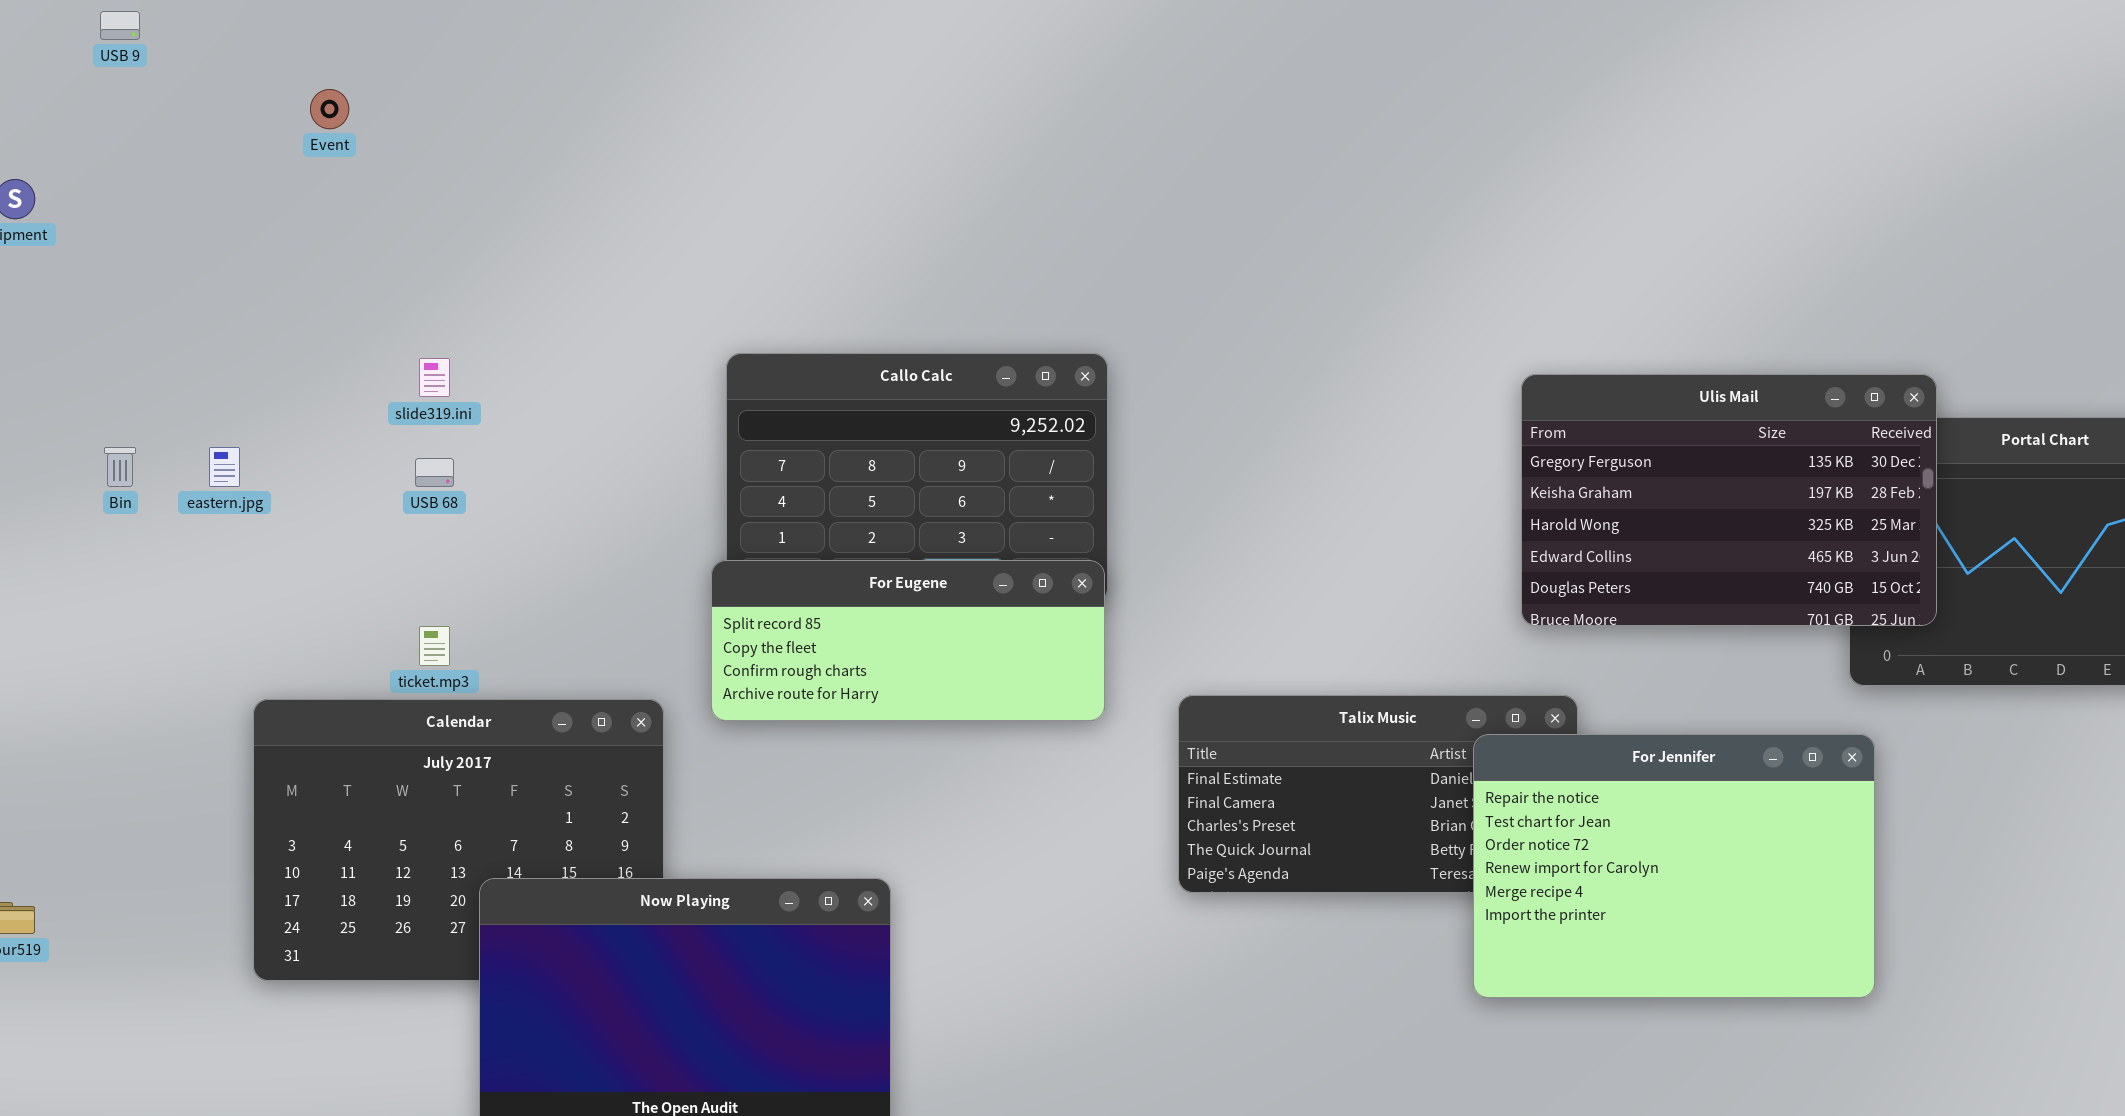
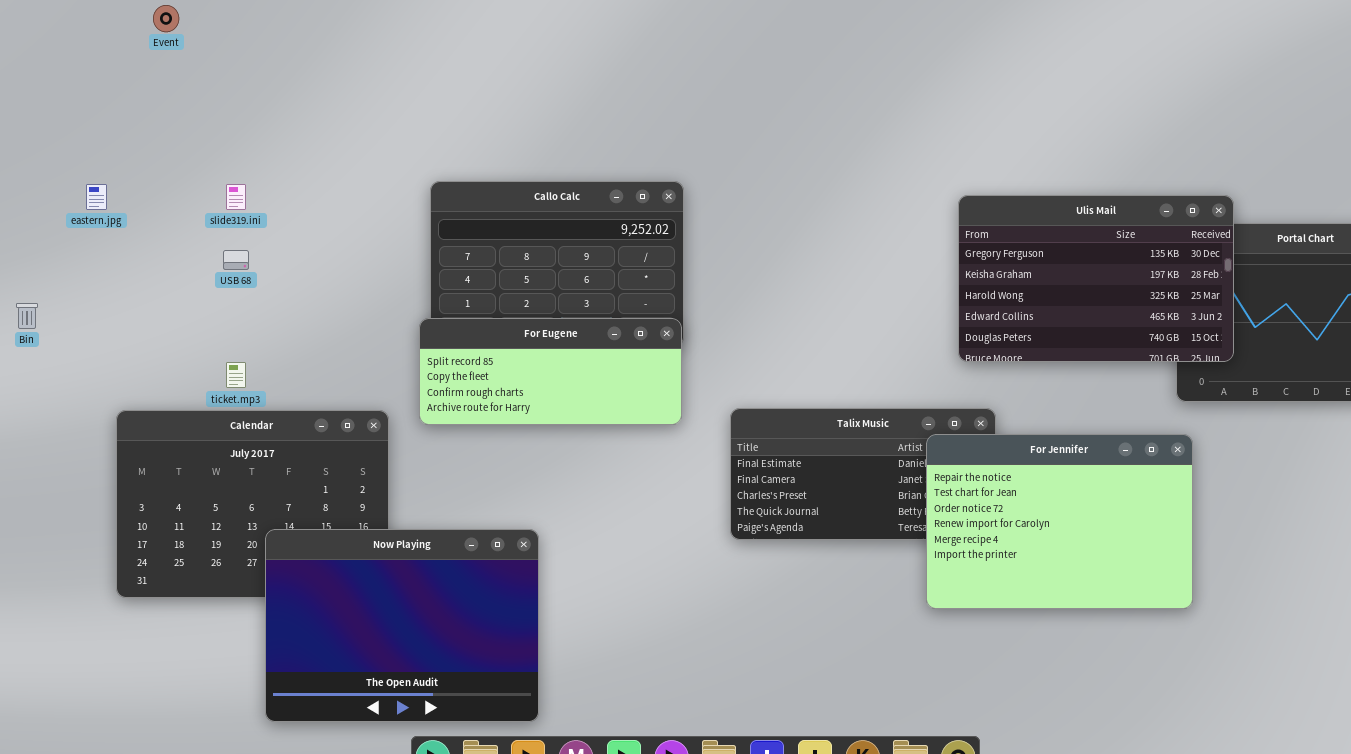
Bin: [104,447,136,487] -> [16,303,38,329], moved
eastern.jpg: [209,447,240,487] -> [86,184,107,210], moved

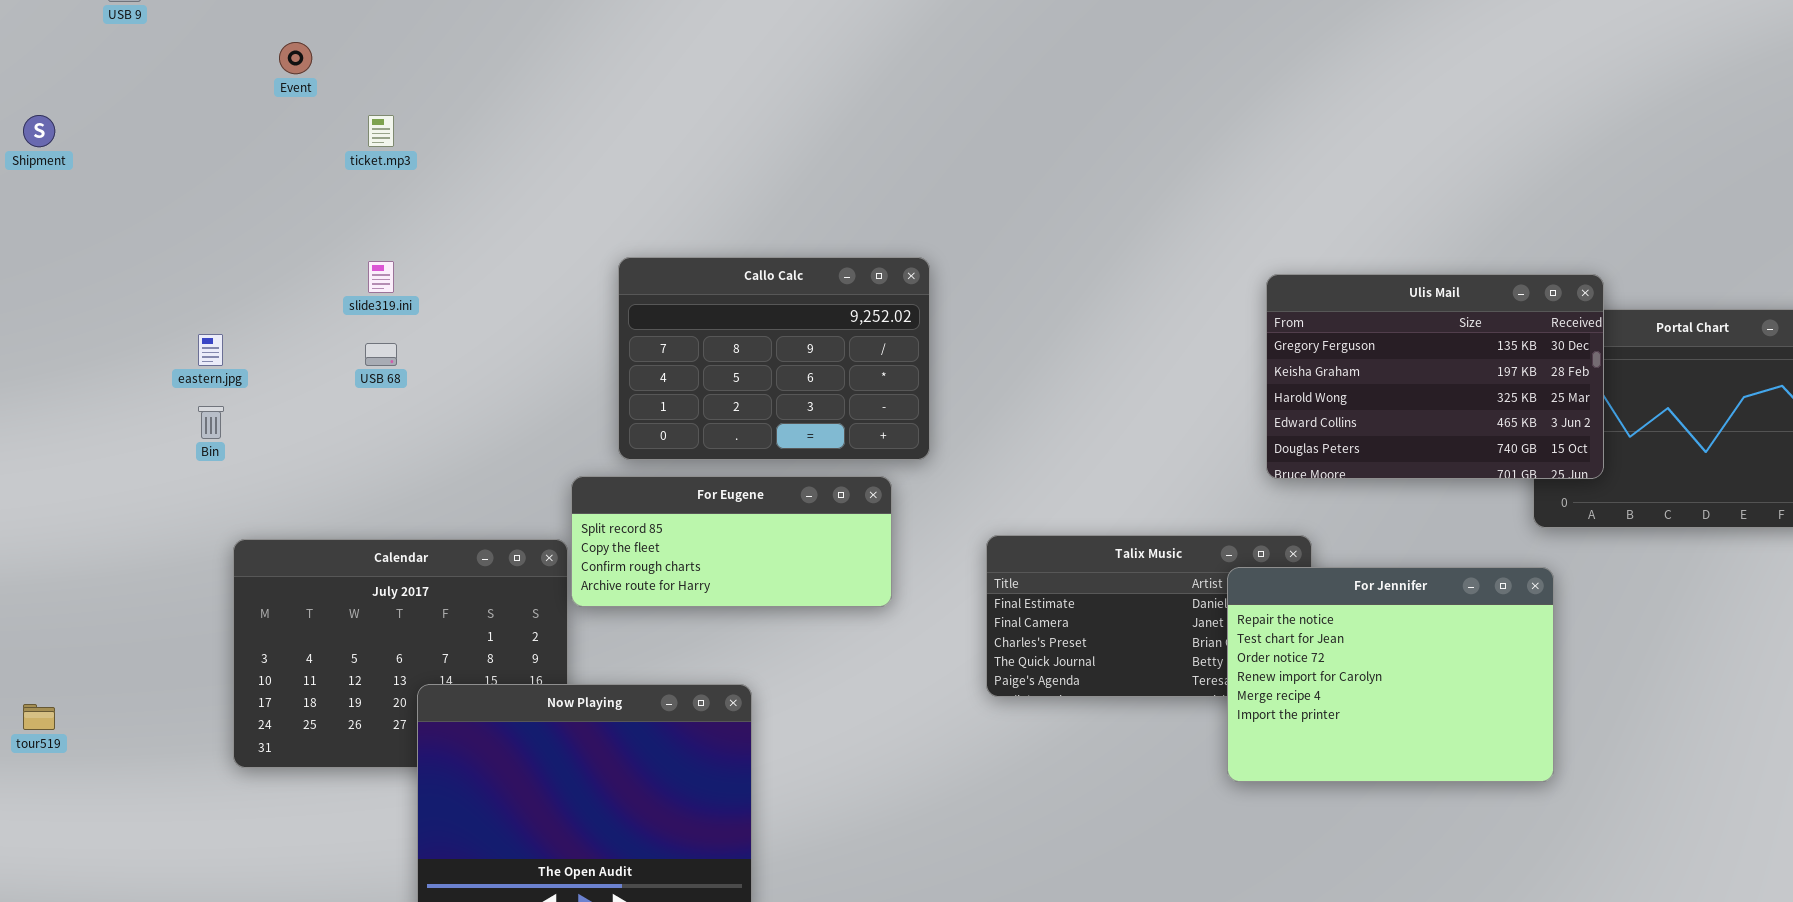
eastern.jpg: [86,184,107,210] -> [198,334,223,366], moved
Bin: [16,303,38,329] -> [198,406,224,439], moved
For Eugene: [419,318,682,425] -> [571,476,892,607], moved
ticket.mp3: [226,362,246,388] -> [368,115,394,147], moved

